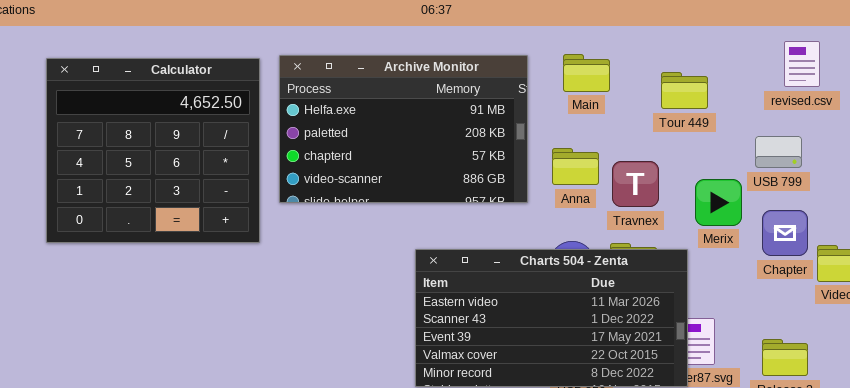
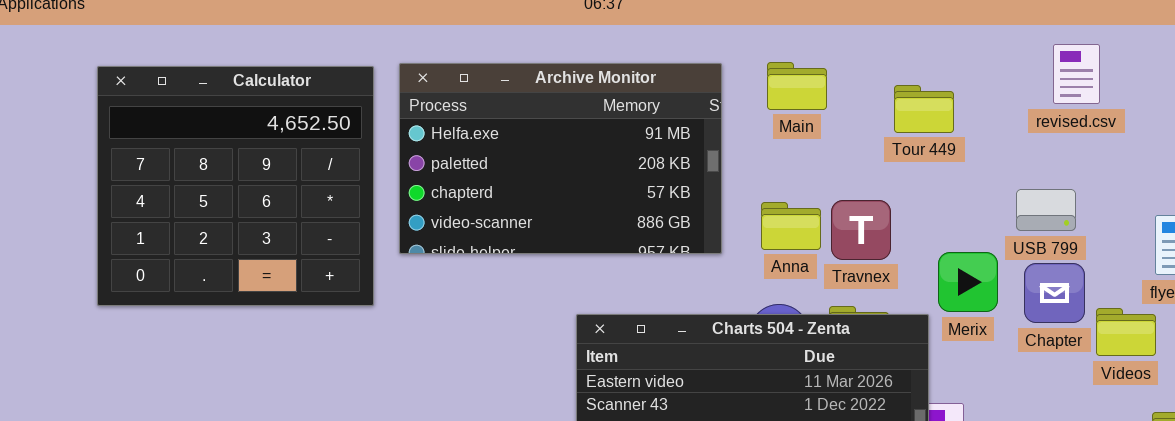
USB 799: [755,136,802,168] -> [1016,189,1076,231], moved
Anna: [552,148,599,185] -> [761,202,821,250], moved
Merix: [695,179,742,226] -> [938,252,998,312], moved

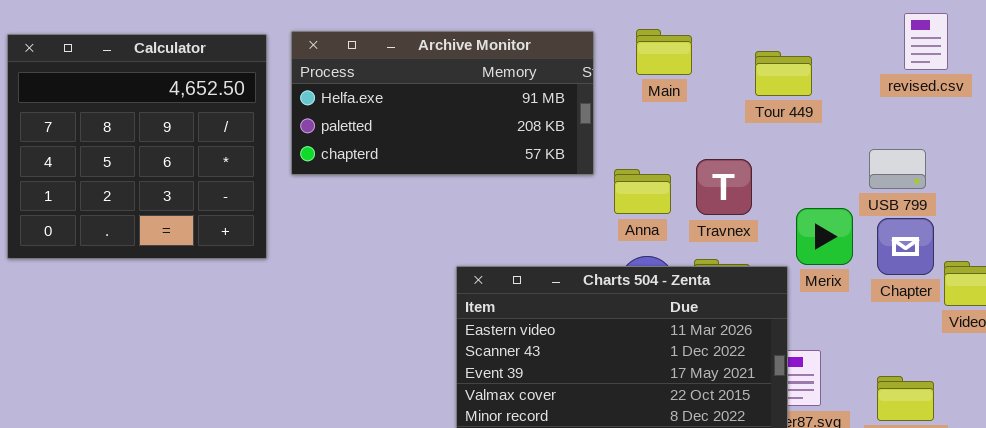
Archive Monitor: [399,63,722,254] -> [291,31,594,175], resized
Anna: [761,202,821,250] -> [614,169,671,214], moved

